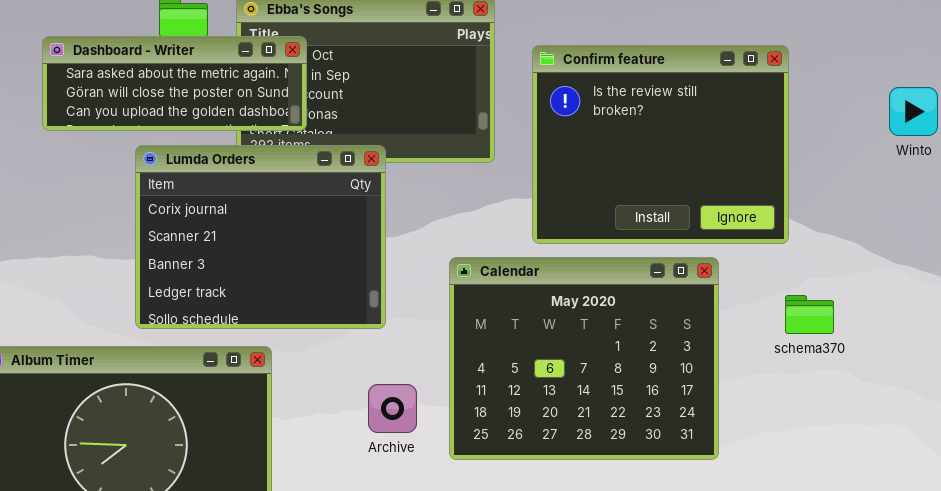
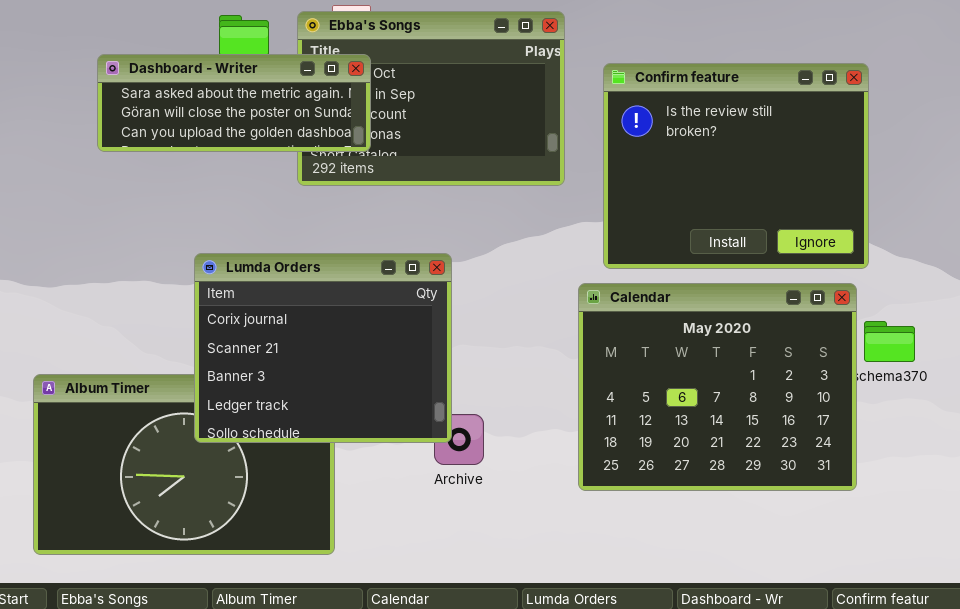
Lumda Orders: [135,145,386,329] -> [194,253,452,443], moved
Calendar: [449,257,719,460] -> [578,283,857,491], moved

